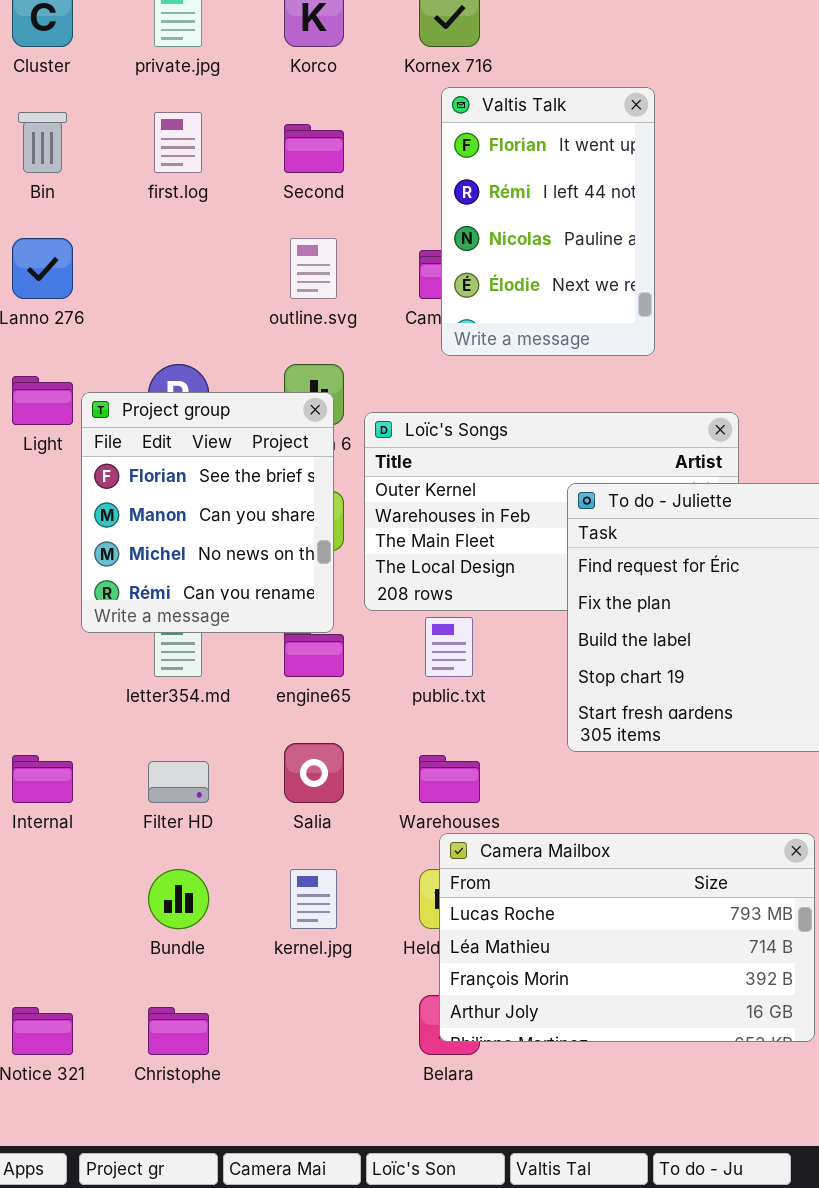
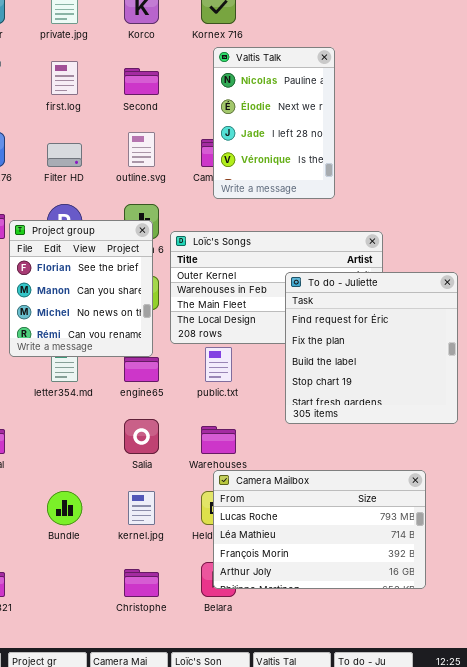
Valtis Talk: [441,87,655,356] -> [213,47,335,199], scrolled down 2 rows
Filter HD: [148,761,209,803] -> [47,143,82,167], moved
Christophe: [148,1007,209,1055] -> [124,569,159,597], moved

